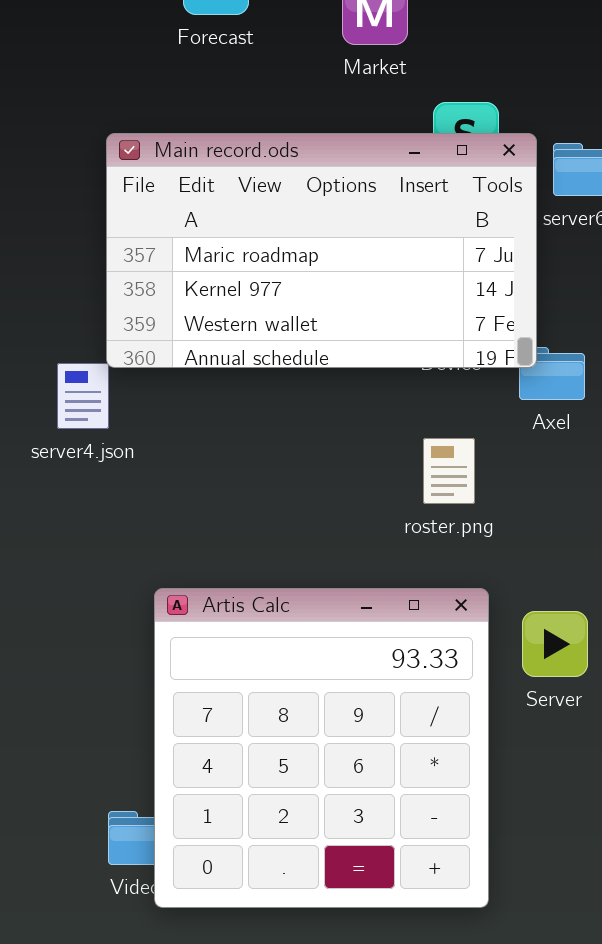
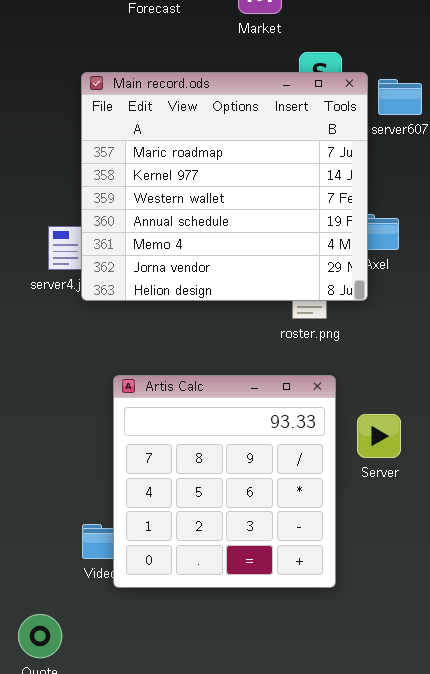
Main record.ods: [106,133,537,368] -> [81,72,368,301], resized
Server: [522,611,588,677] -> [357,414,401,458], moved

